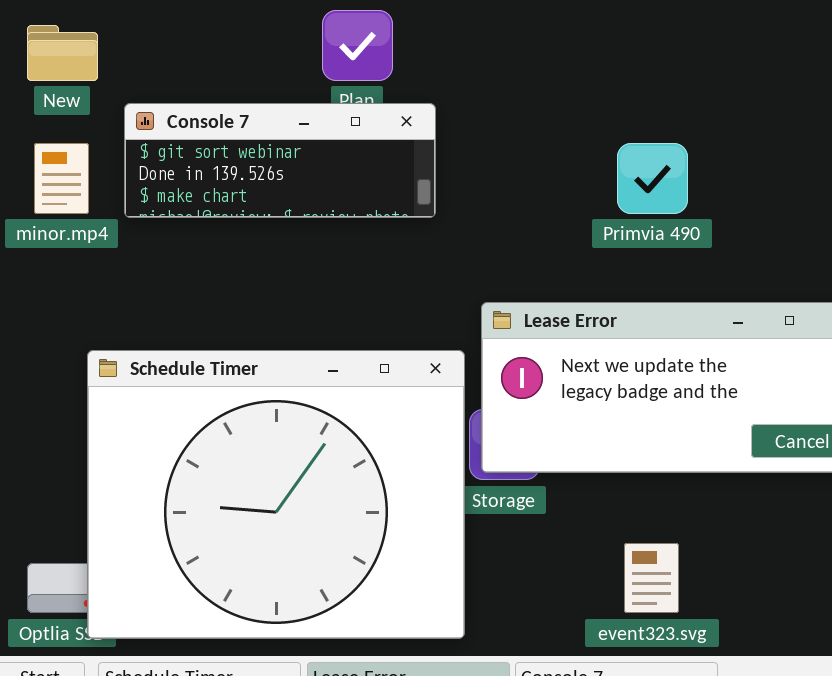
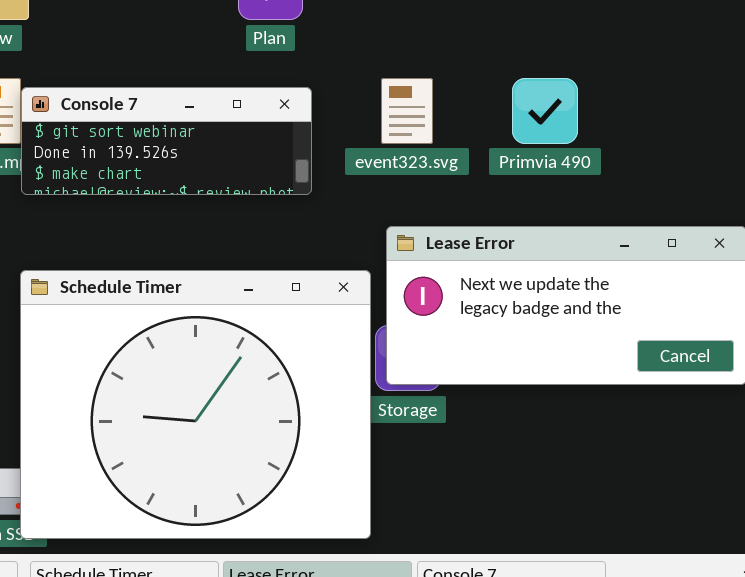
Console 7: [124,103,436,218] -> [21,87,312,195], moved
event323.svg: [624,543,679,613] -> [381,78,433,144], moved

